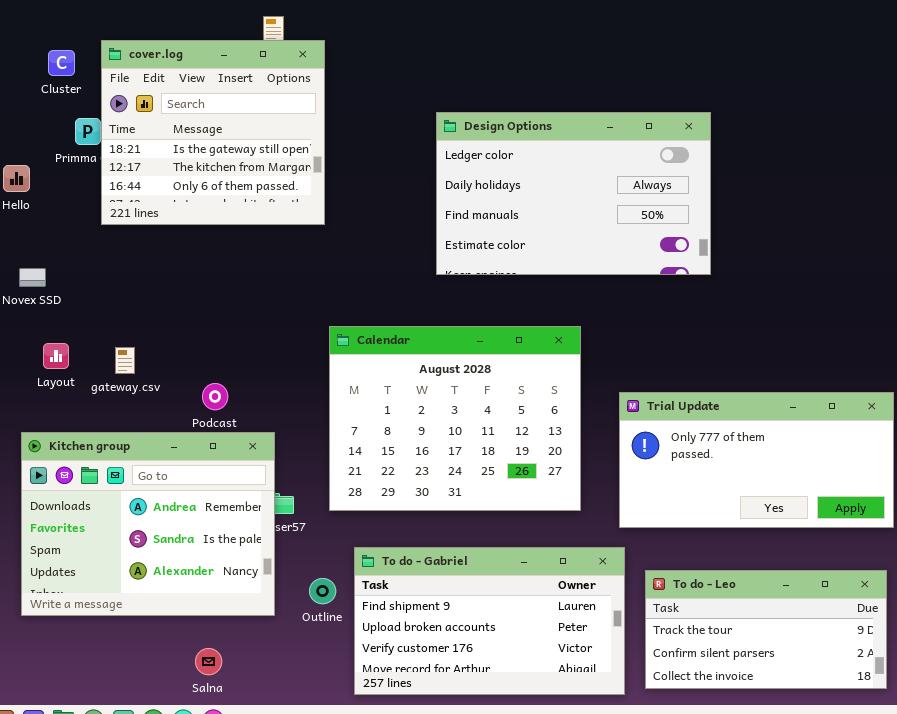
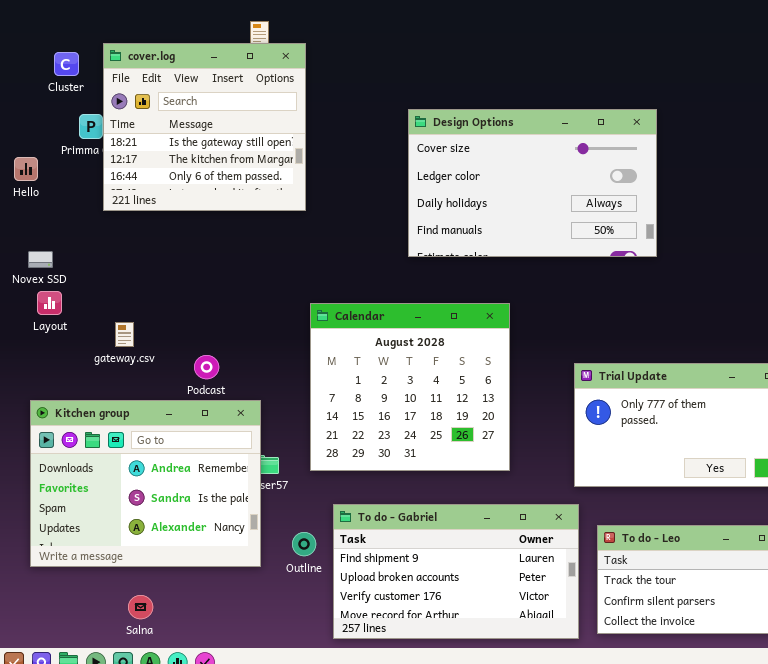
Design Options: [436,112,711,275] -> [408,109,657,257], scrolled up 1 row
Calendar: [329,326,581,511] -> [310,303,510,471], resized
Layout: [43,343,69,369] -> [37,291,62,315], moved
Salna: [195,648,222,675] -> [128,595,153,619], moved

